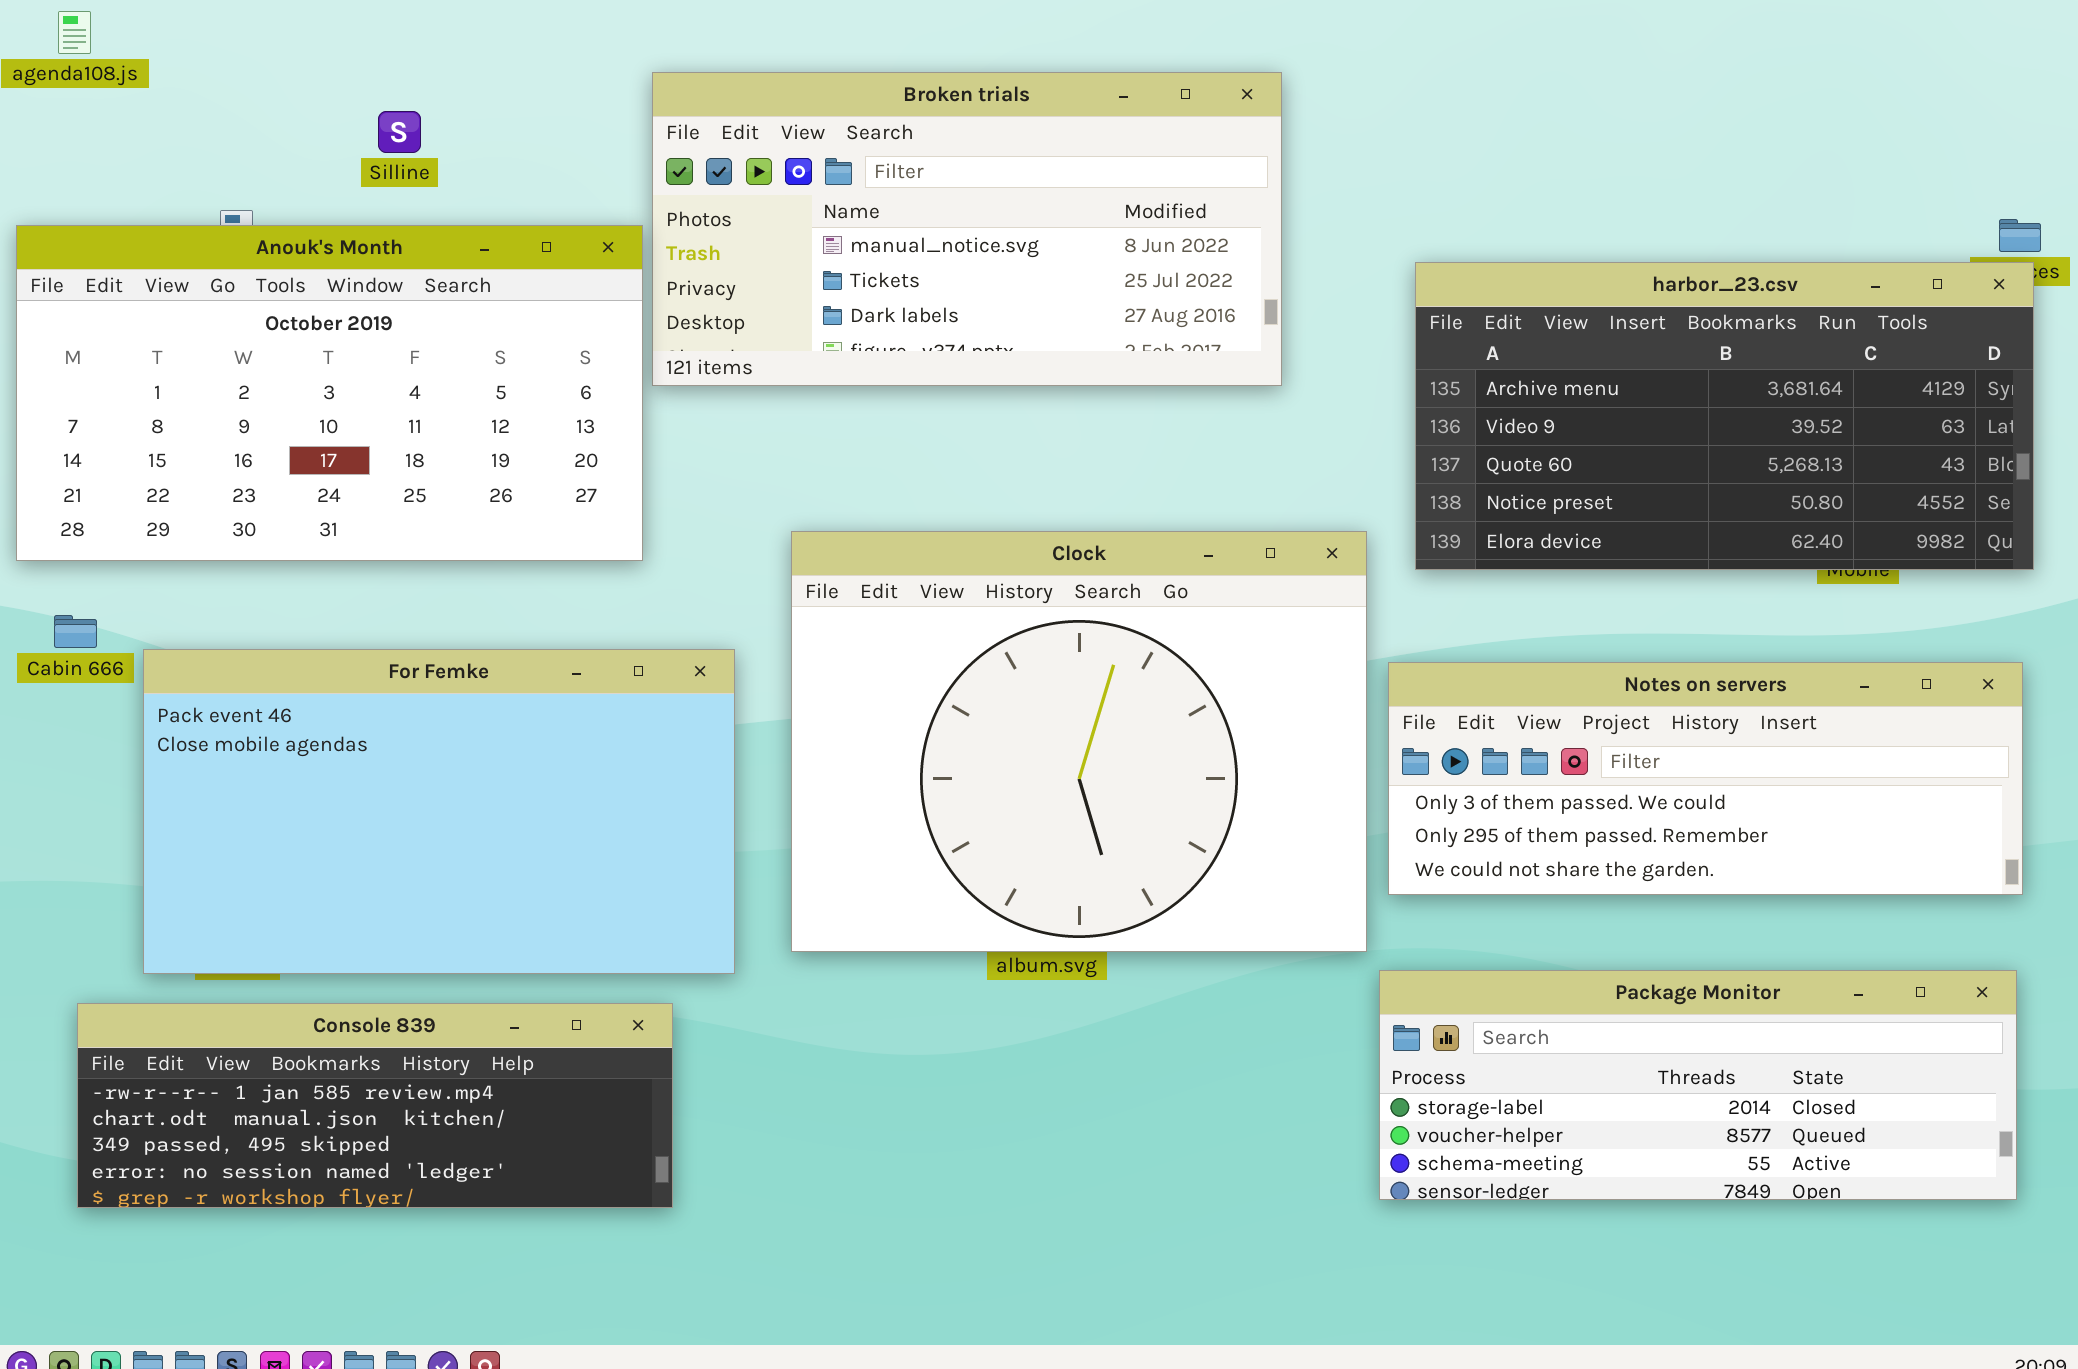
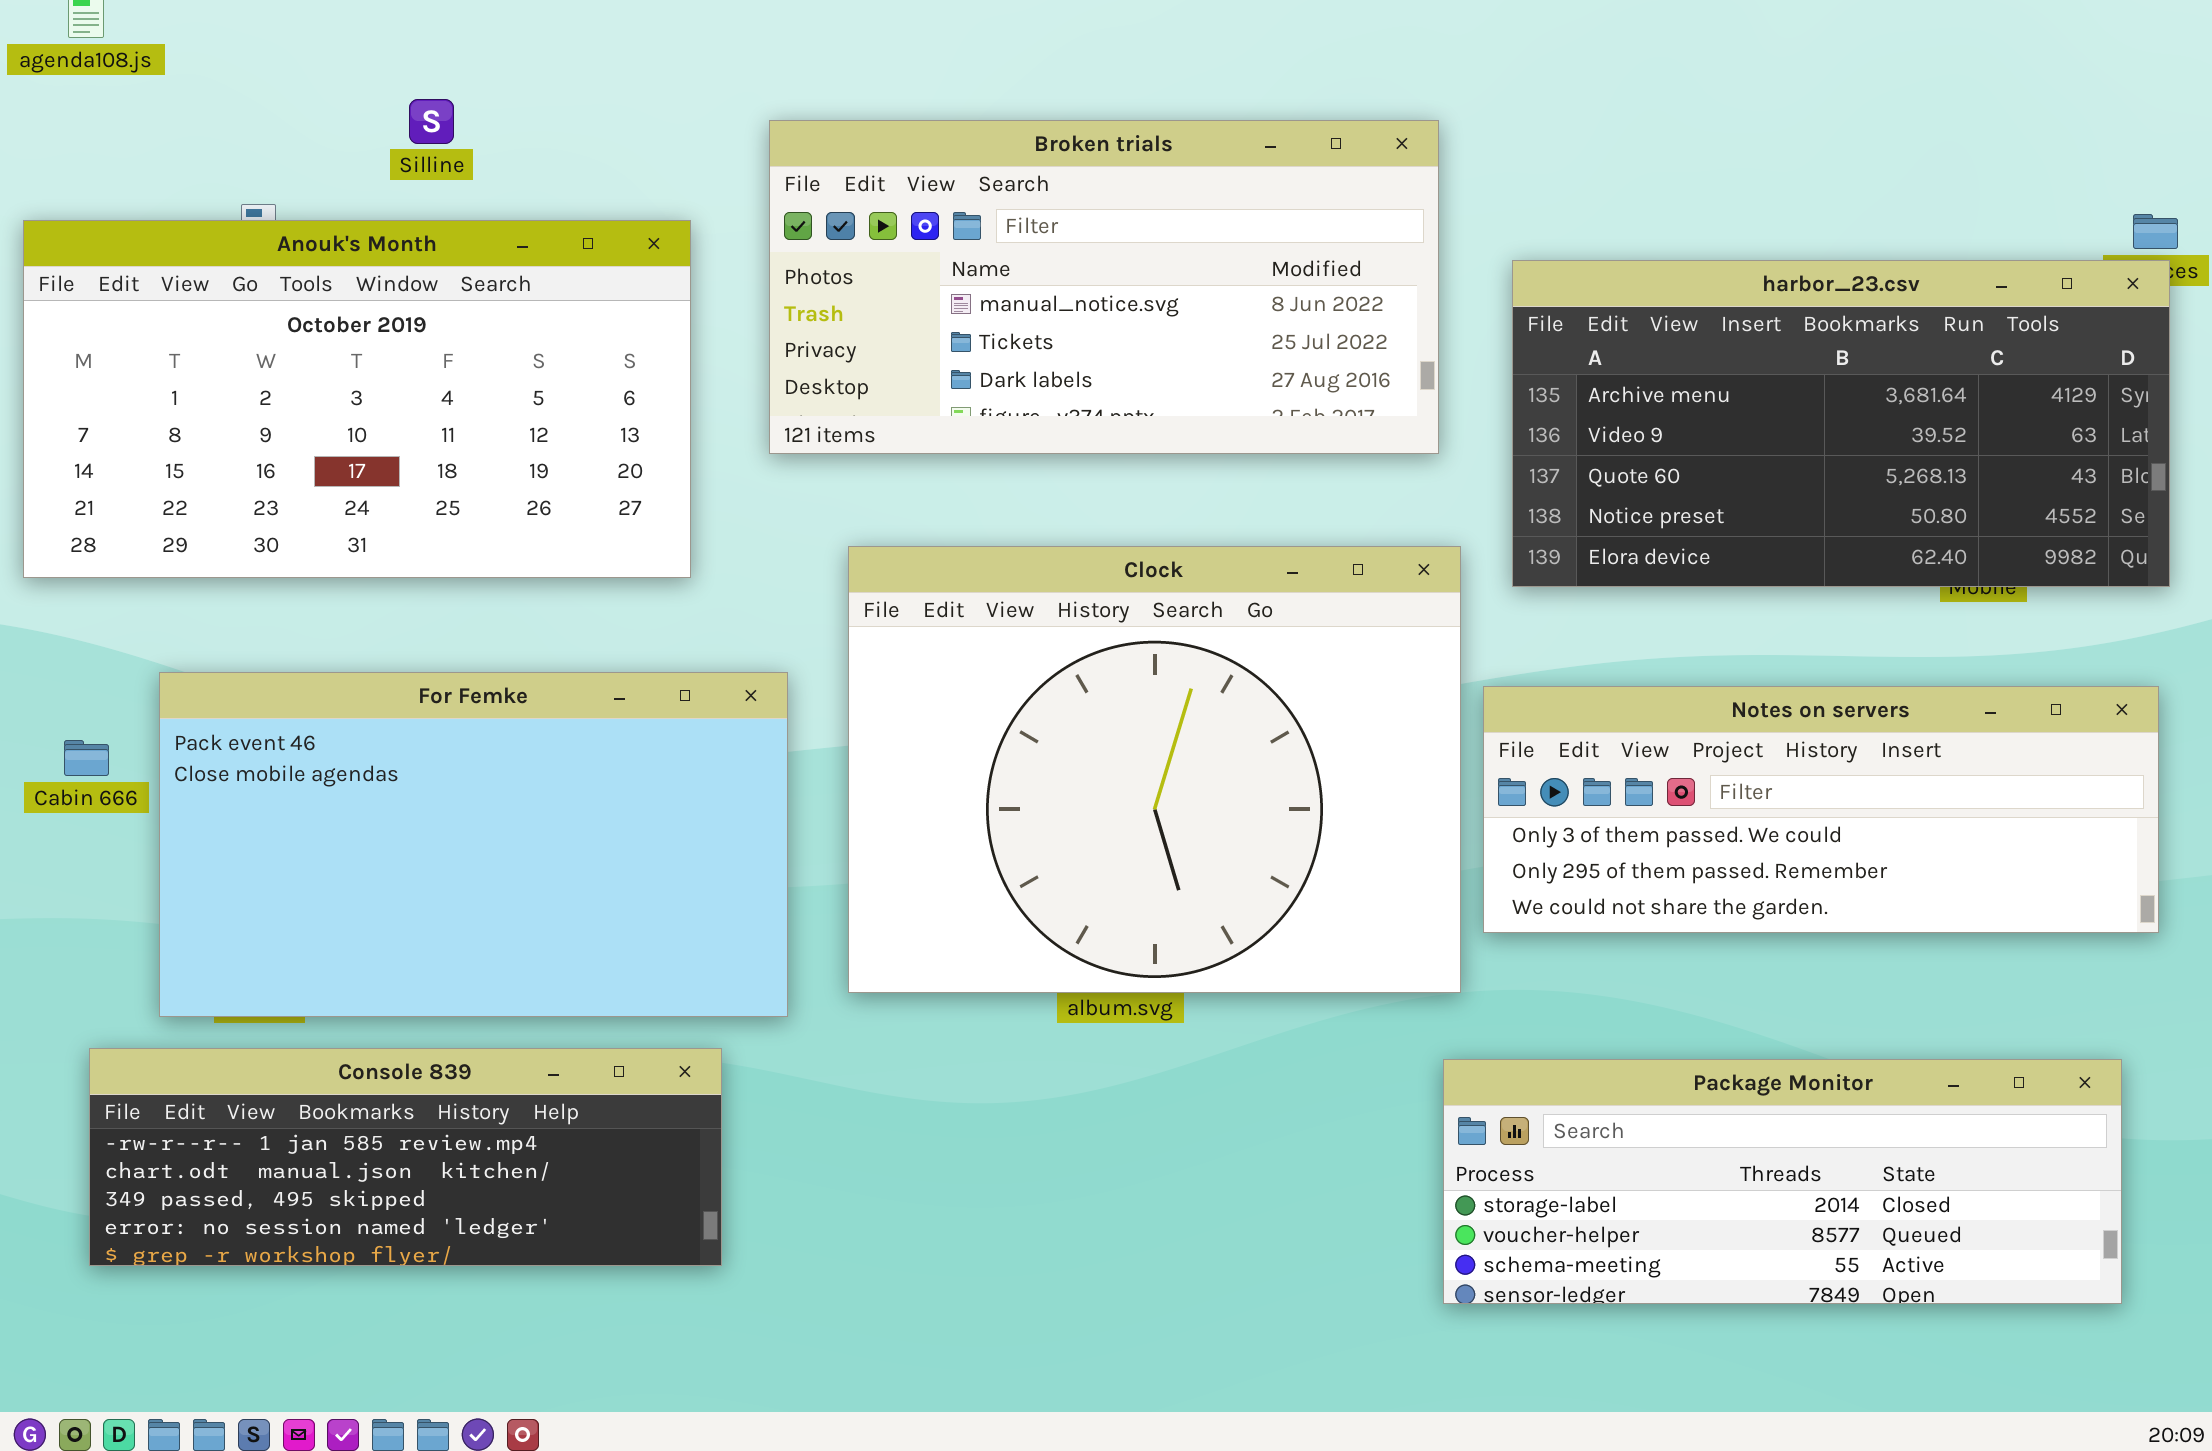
Broken trials: [652,72,1282,386] -> [769,120,1439,454], moved
Cabin 666: [54,615,97,648] -> [64,740,109,776], moved
Package Monitor: [1379,970,2017,1200] -> [1443,1059,2122,1304], moved

